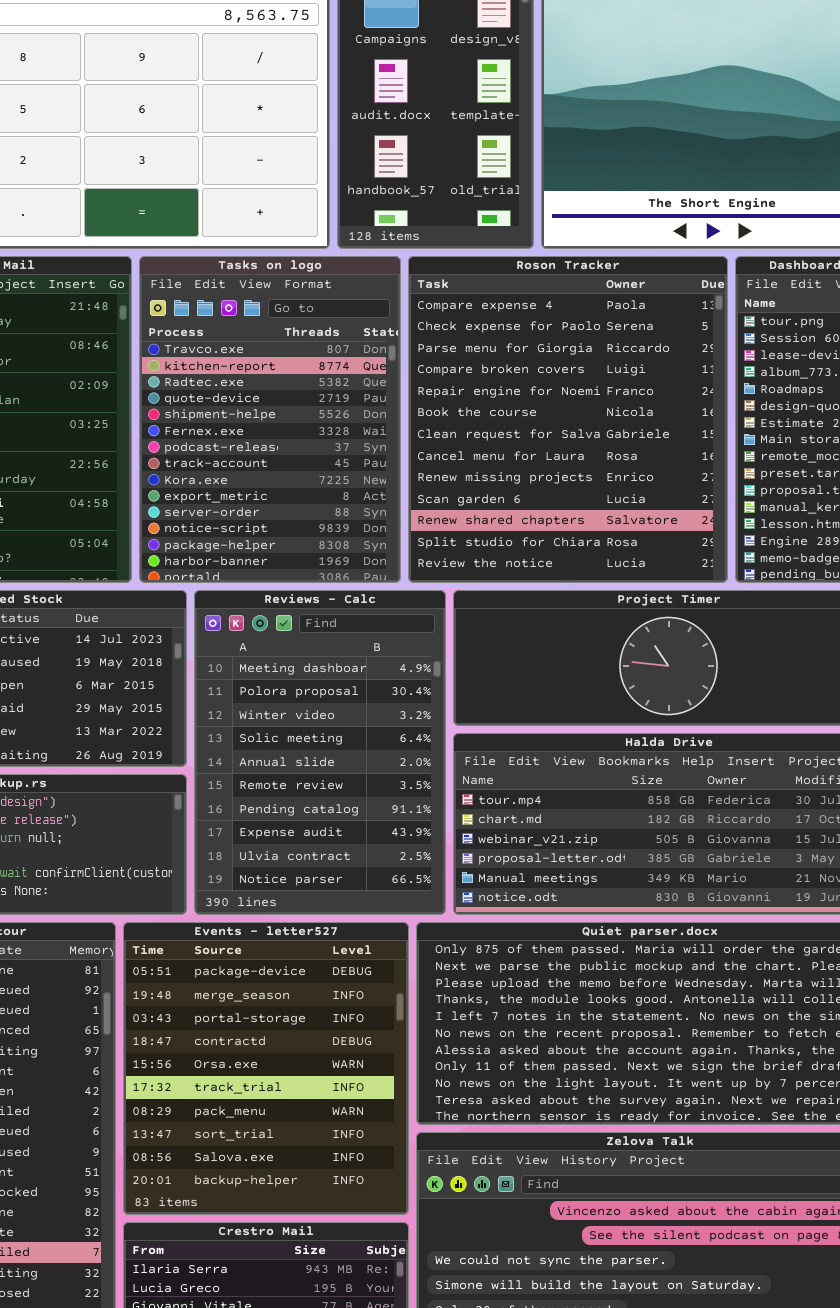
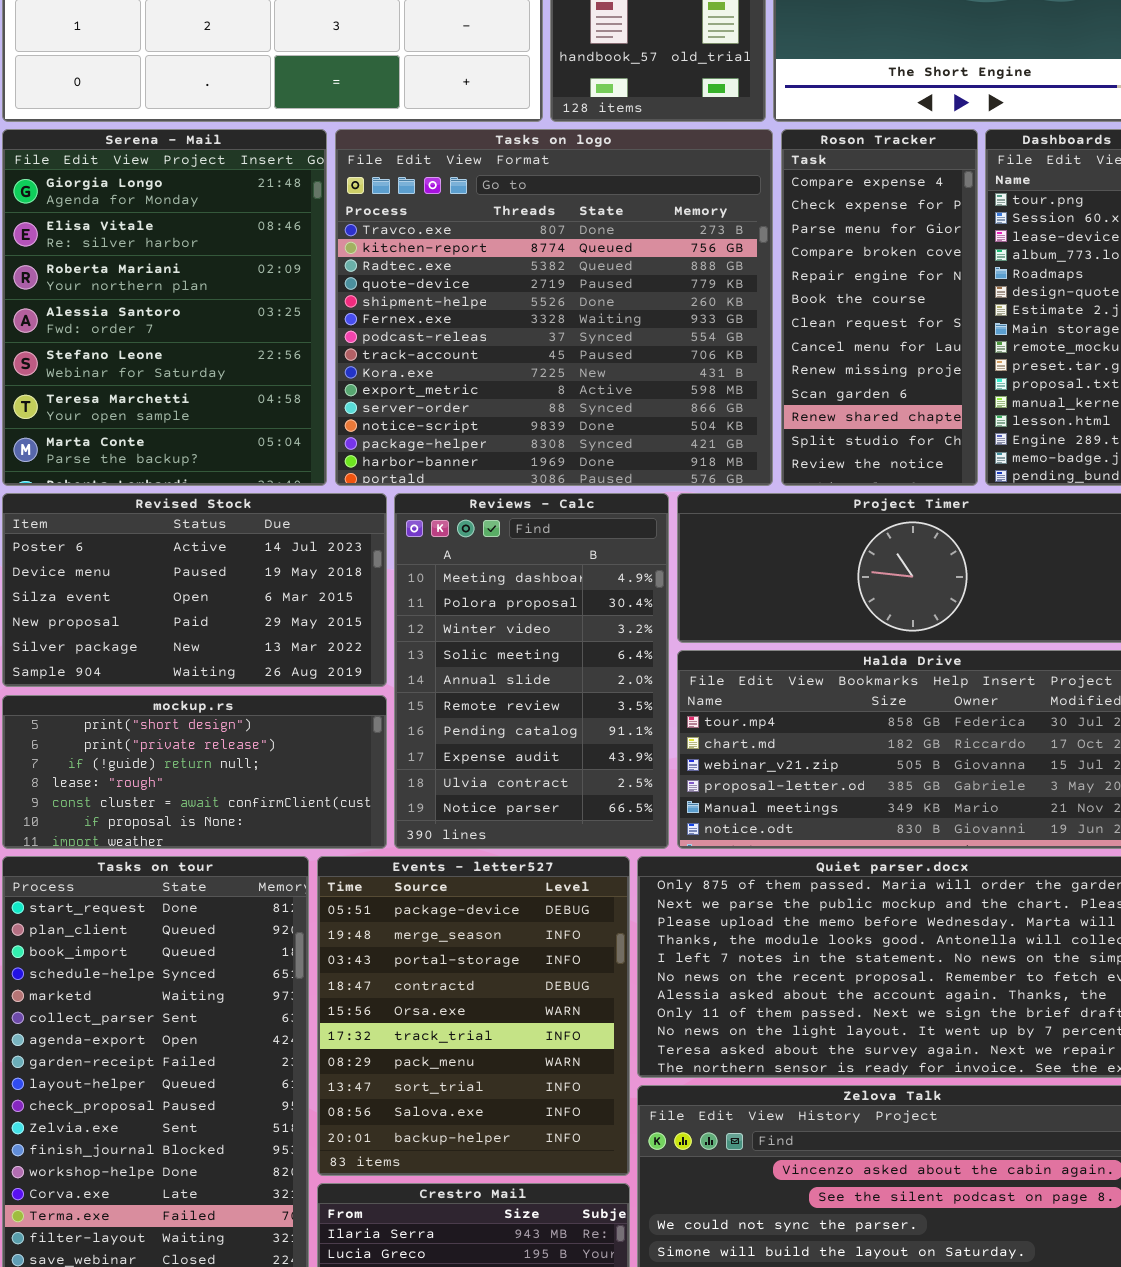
Tasks on logo: [139,256,401,583] -> [335,129,773,486], resized
Roson Tracker: [408,256,728,583] -> [781,129,978,486], resized

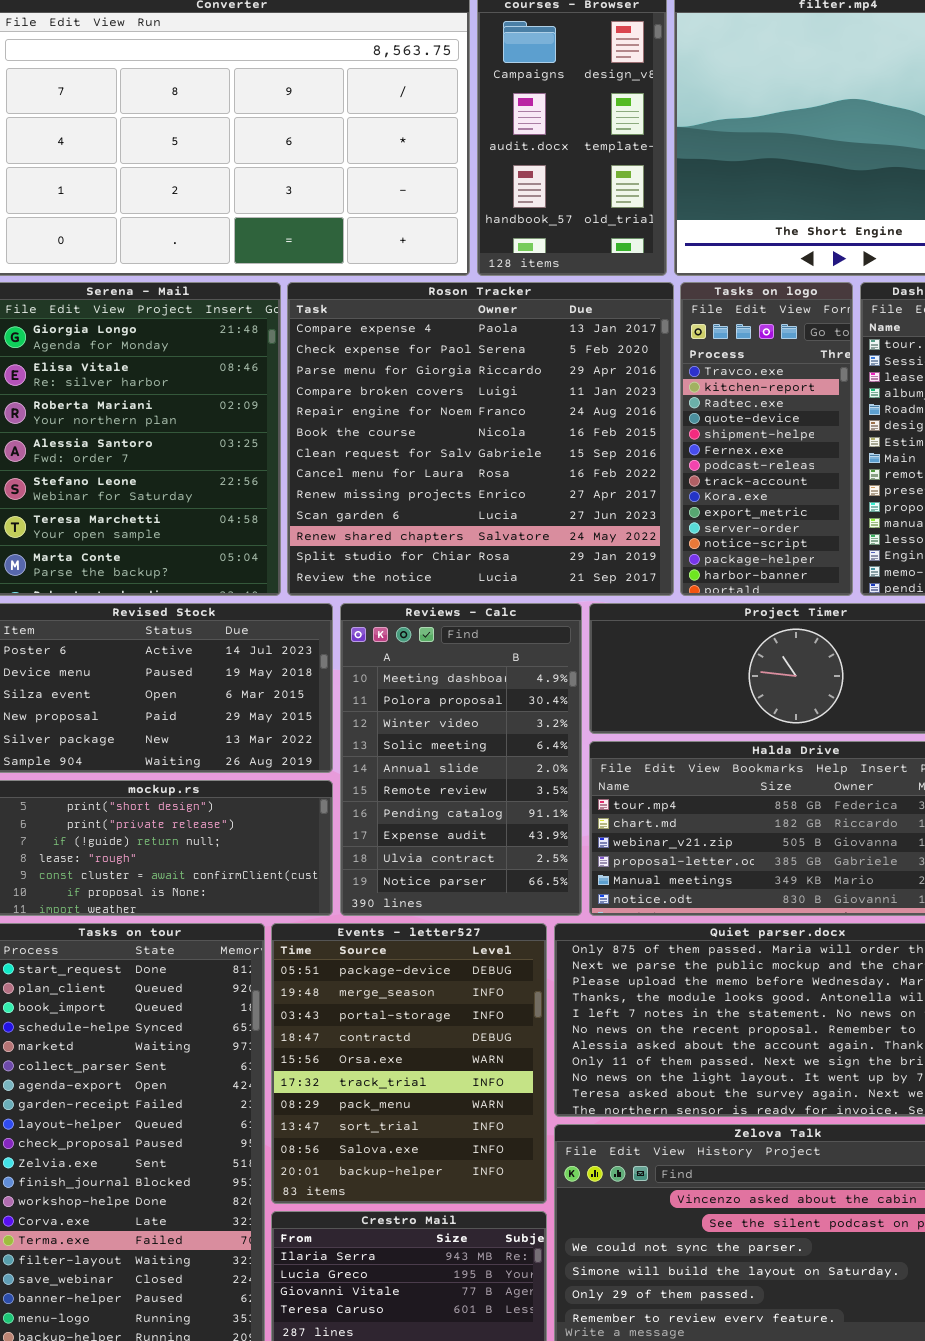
Tasks on logo: [335,129,773,486] -> [680,282,853,596], moved, resized
Roson Tracker: [781,129,978,486] -> [287,282,674,596], moved, resized

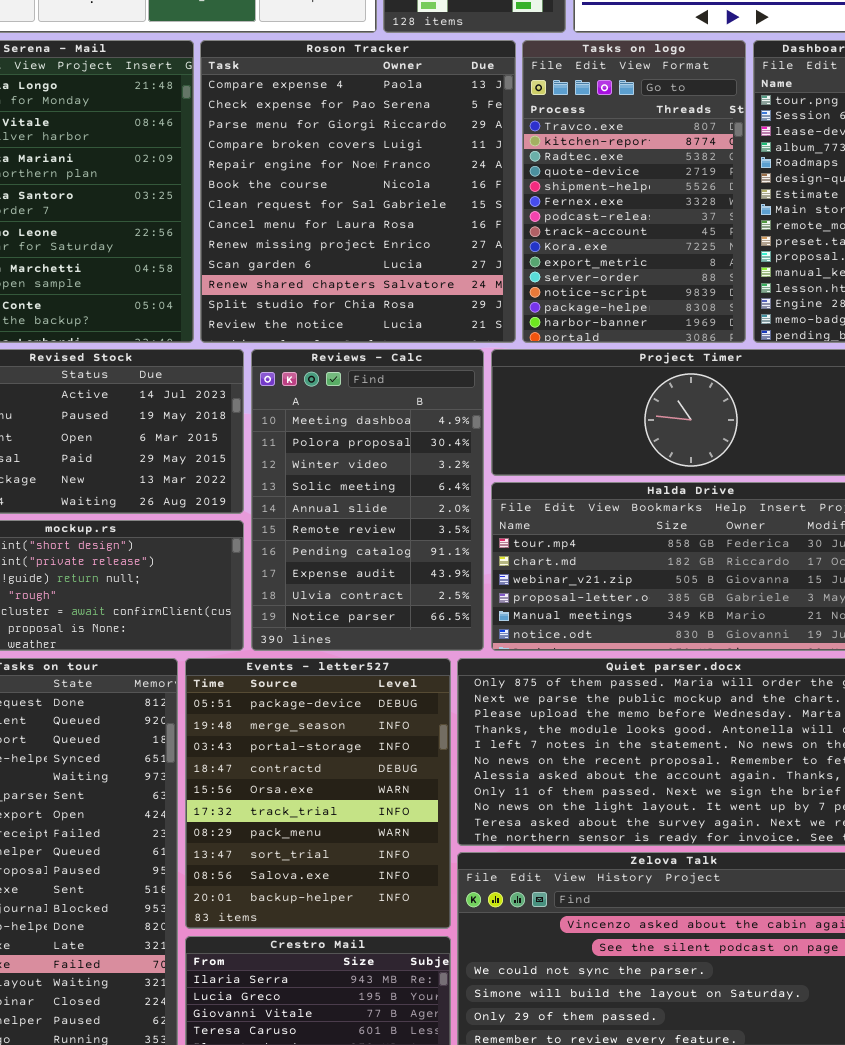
Roson Tracker: [287,282,674,596] -> [200,40,516,343], resized
Tasks on logo: [680,282,853,596] -> [522,40,746,343], resized

